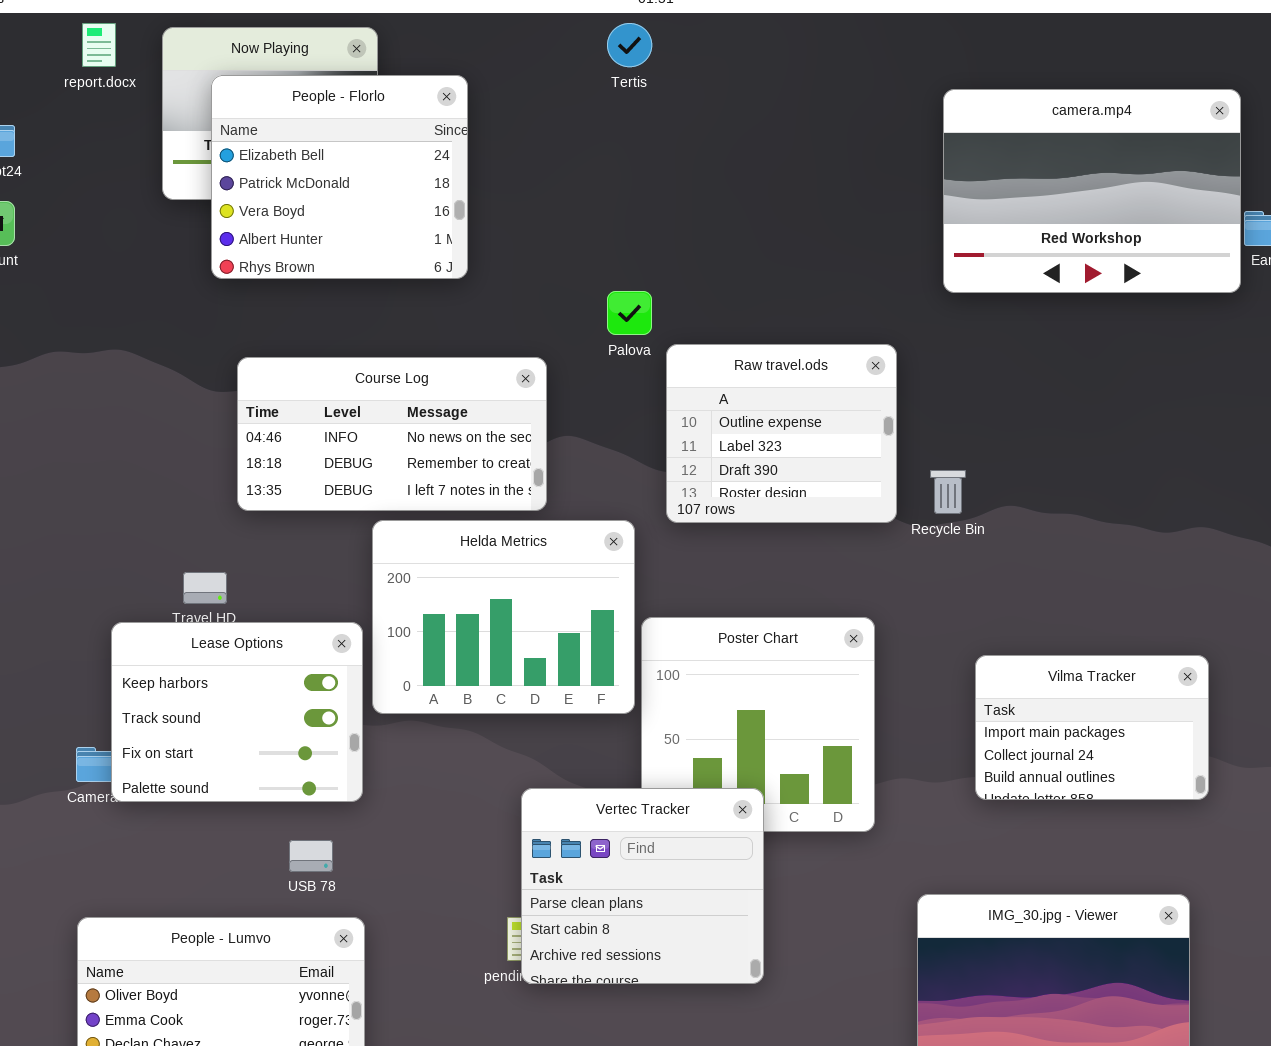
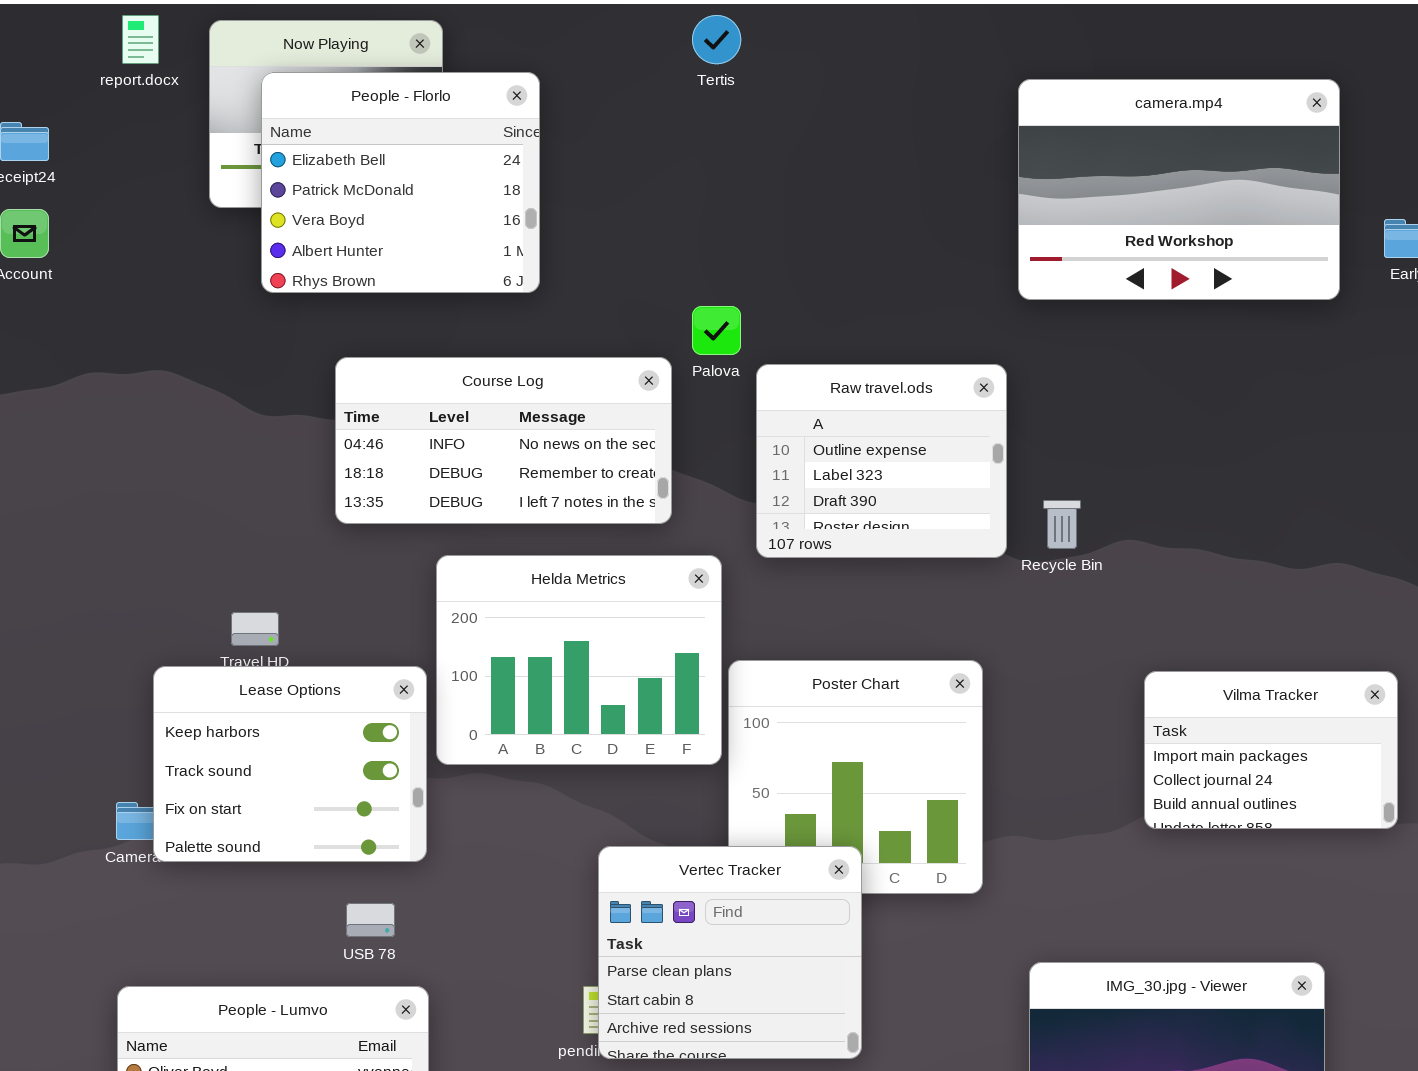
camera.mp4: [943,89,1241,293] -> [1018,79,1340,300], moved
Course Log: [237,357,547,511] -> [335,357,672,524], moved
Vilma Tracker: [975,655,1209,800] -> [1144,671,1398,829], moved

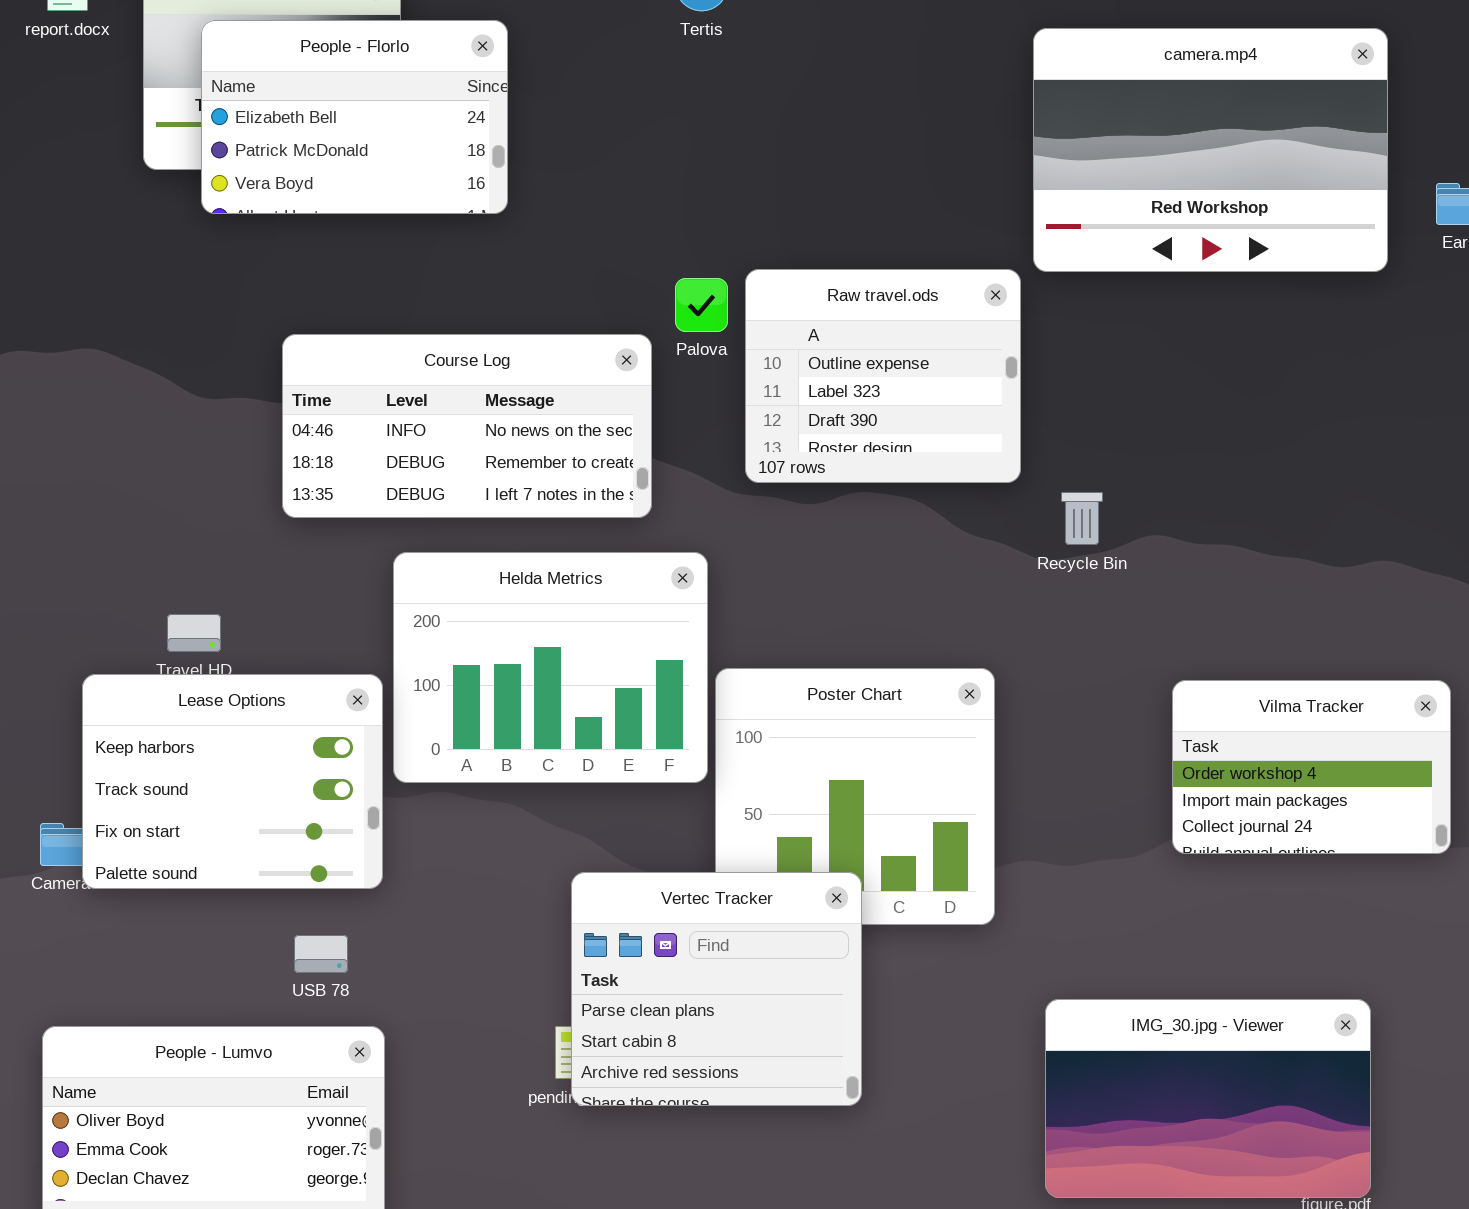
People - Florlo: [261,72,540,293] -> [201,20,508,214], resized
Raw travel.ods: [756,364,1007,558] -> [745,269,1021,483], moved
Vilma Tracker: [1144,671,1398,829] -> [1172,680,1451,854], scrolled up 1 row

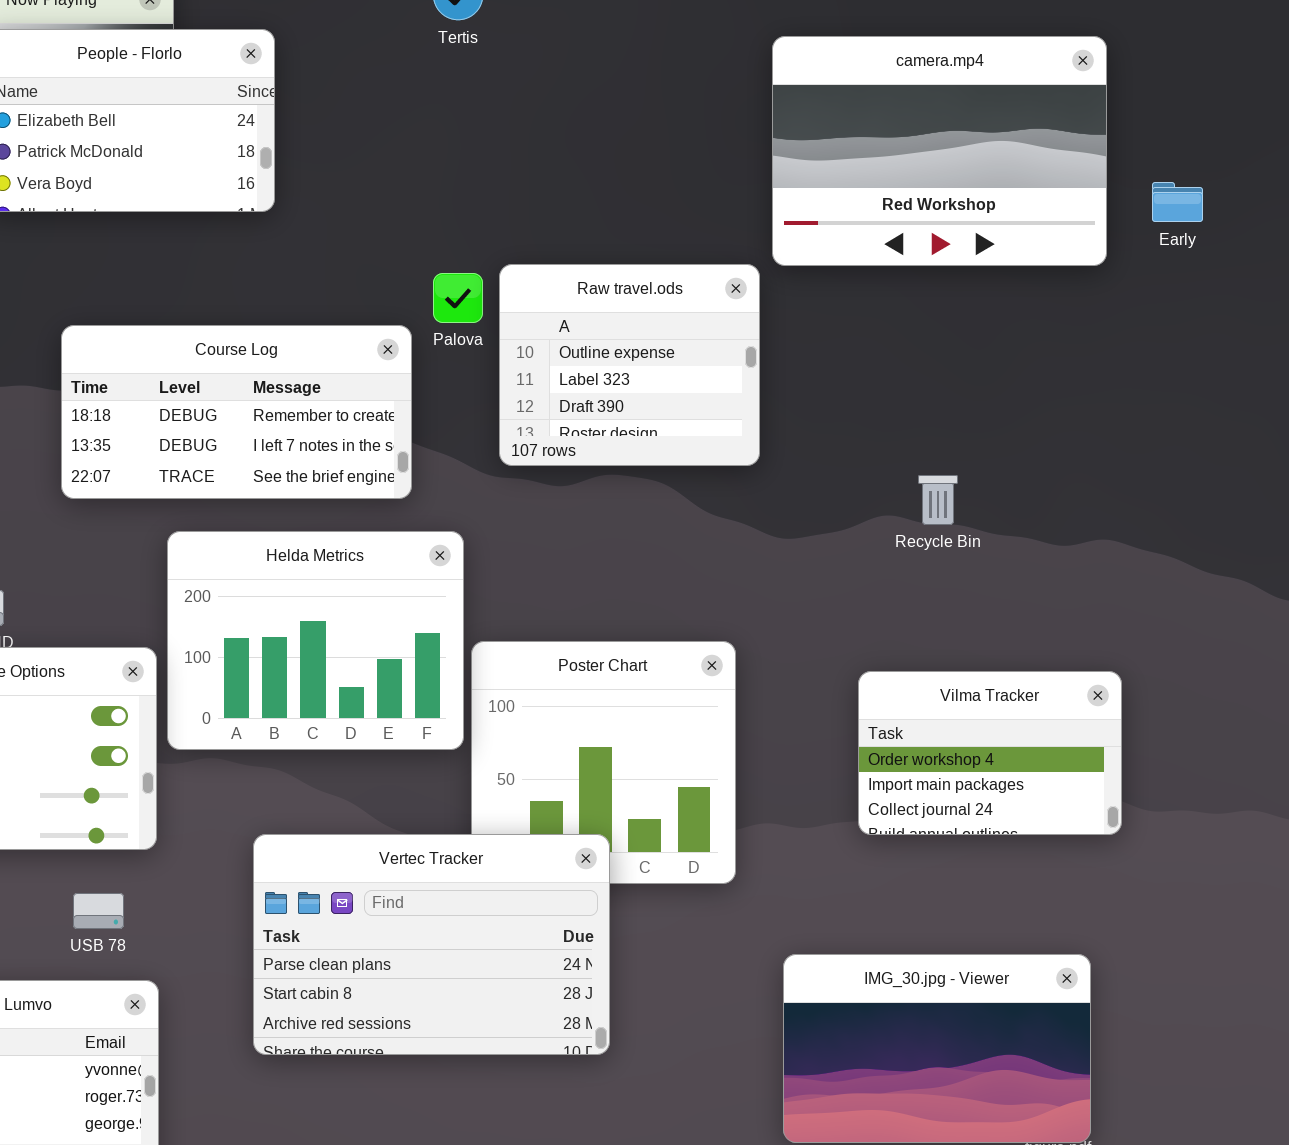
Course Log: [282,334,652,518] -> [61,325,412,499], scrolled down 1 row
Recycle Bin: [1061,492,1103,545] -> [918,475,958,525], moved
Vilma Tracker: [1172,680,1451,854] -> [858,671,1122,835], moved
Vertec Tracker: [571,872,862,1106] -> [253,834,610,1055], resized

